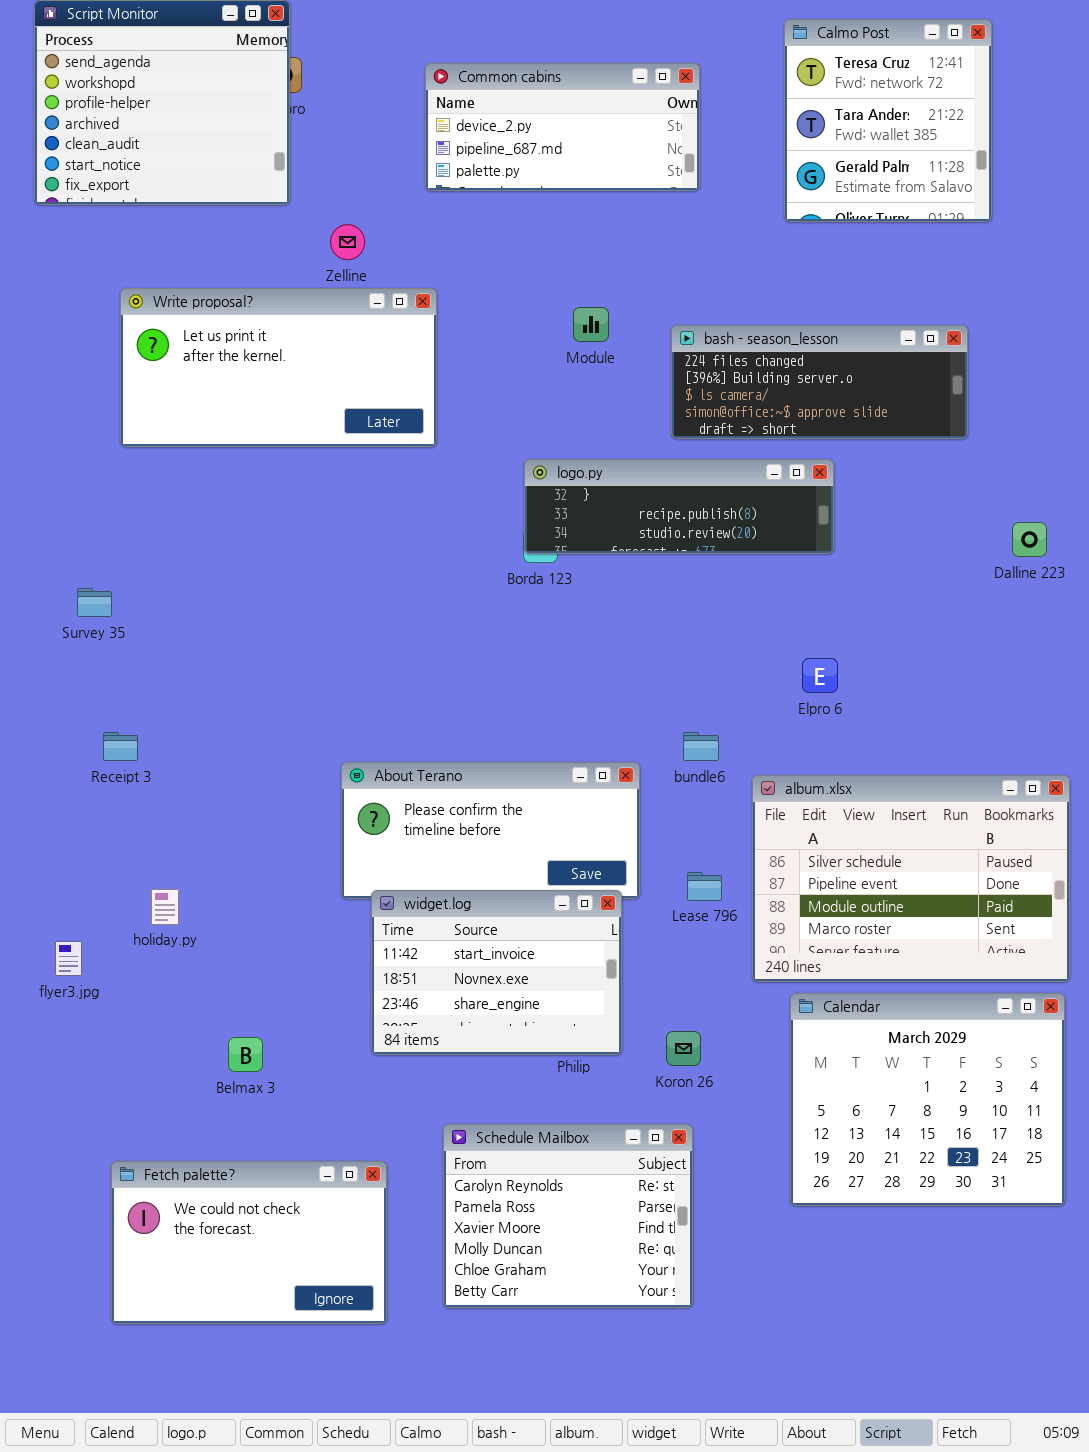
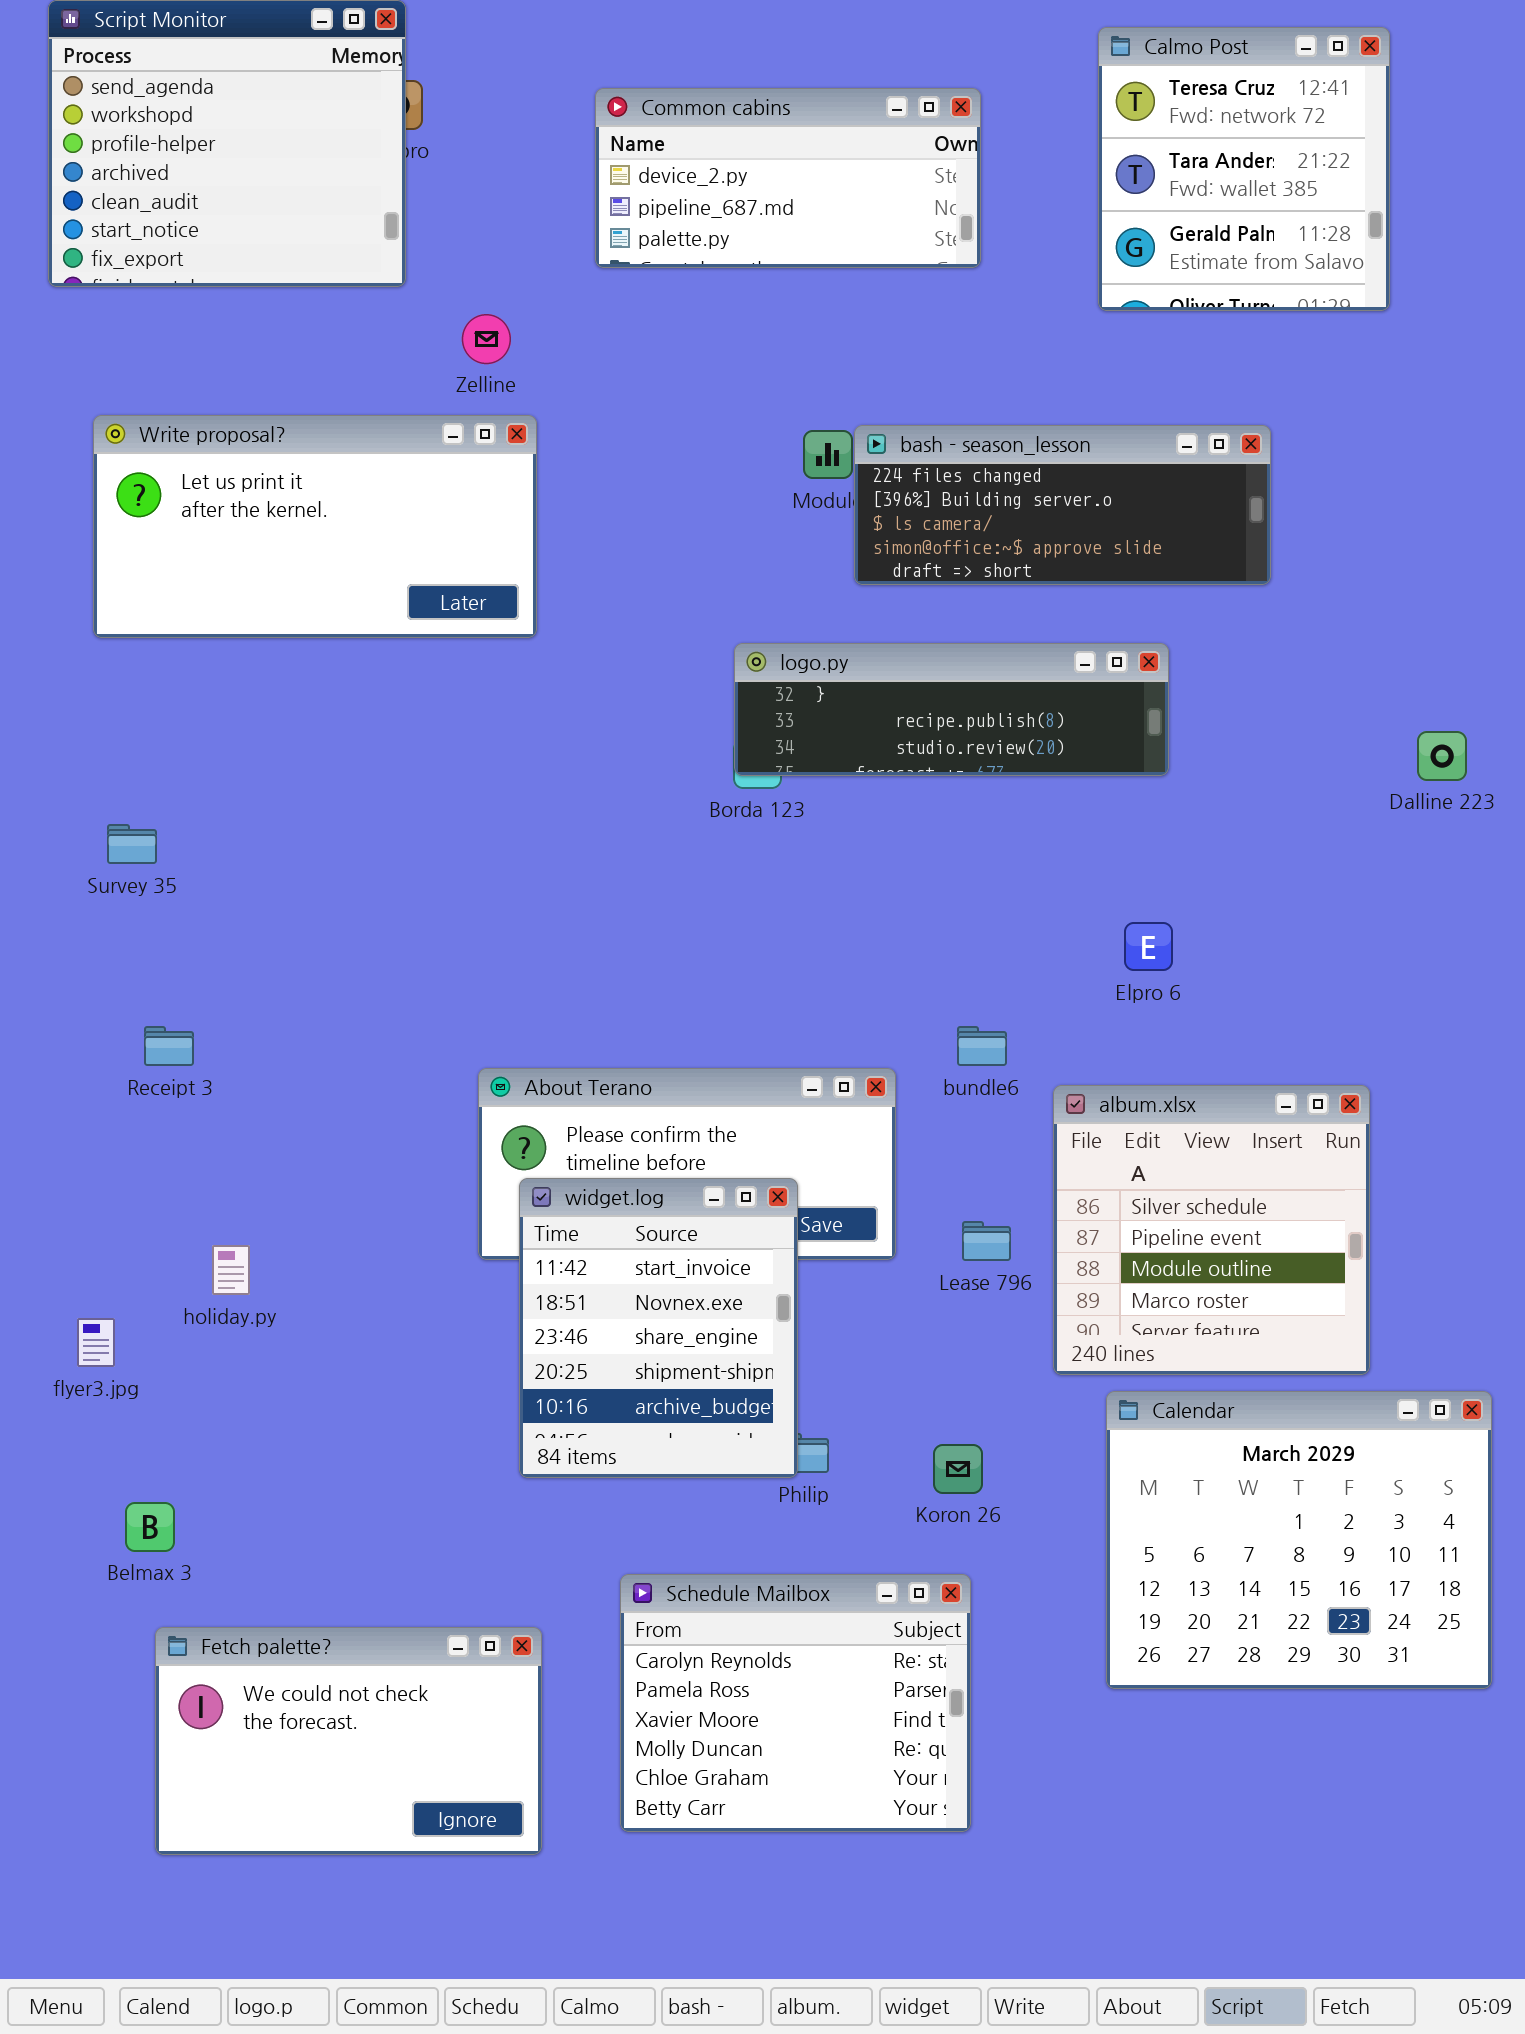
Write proposal?: [120,288,437,447] -> [93,415,537,638], moved
bash - season_lesson: [671,325,968,439] -> [854,425,1271,585], moved
album.xlsx: [752,775,1070,982] -> [1053,1085,1370,1375], resized
widget.log: [371,890,622,1055] -> [519,1178,798,1478], resized
Belmax 3: [228,1037,263,1072] -> [125,1502,175,1552], moved

